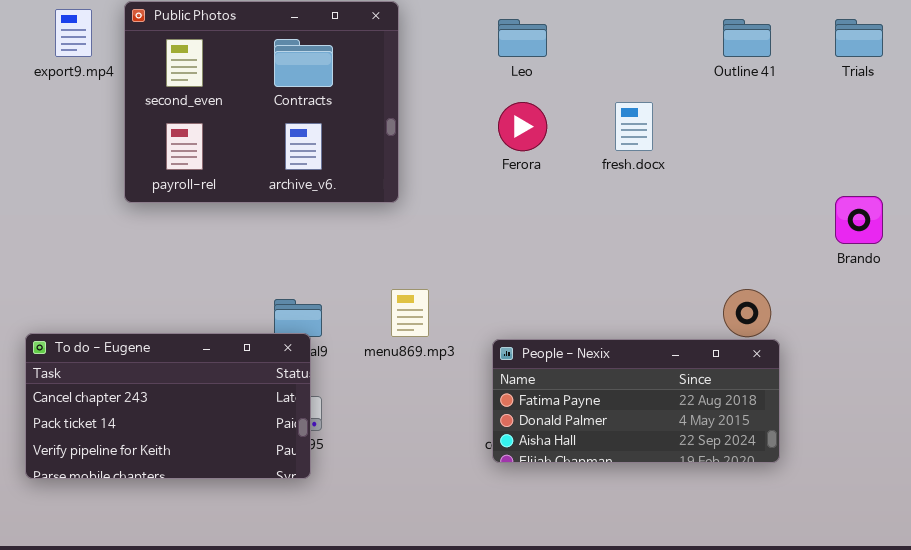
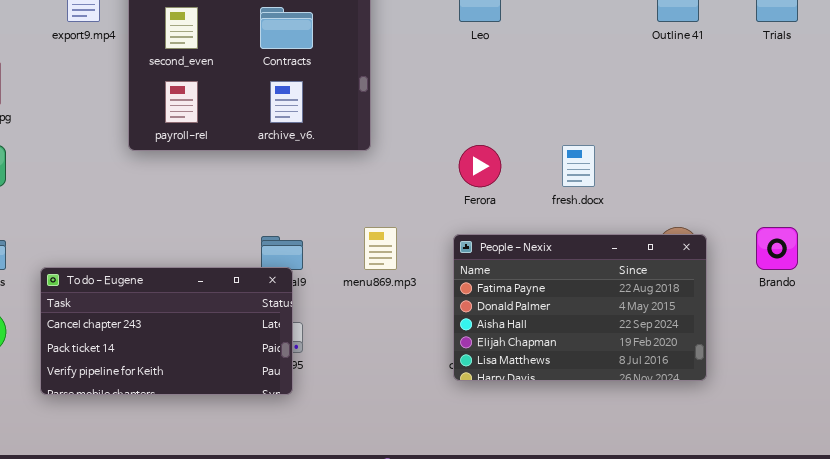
Ferora: [498,102,547,151] -> [459,145,501,187], moved
fresh.docx: [615,102,653,151] -> [562,145,595,187], moved
Brando: [835,196,883,244] -> [756,227,798,270], moved
People - Nexix: [492,339,780,463] -> [453,234,707,381], resized

